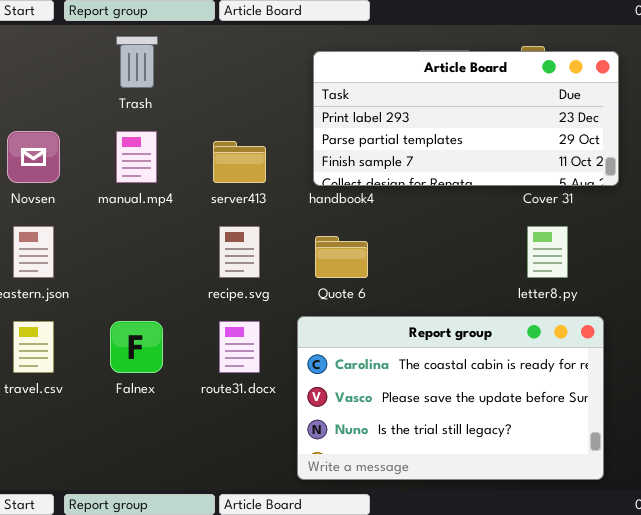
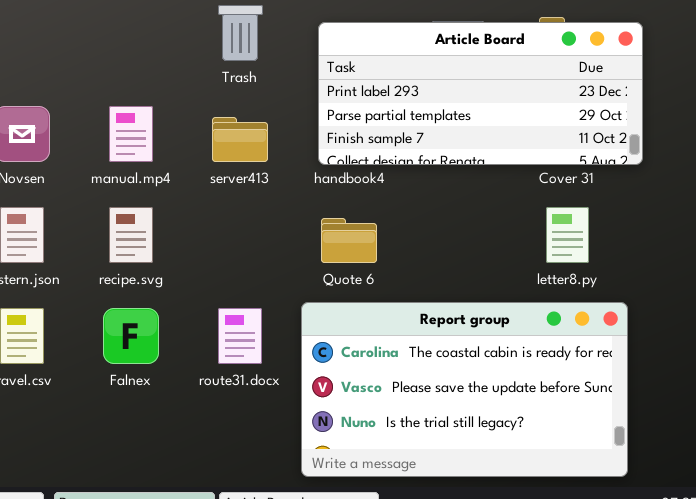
Trash: [116,36,158,88] -> [218,5,263,61], moved
recipe.svg: [219,226,260,278] -> [109,207,153,263], moved

